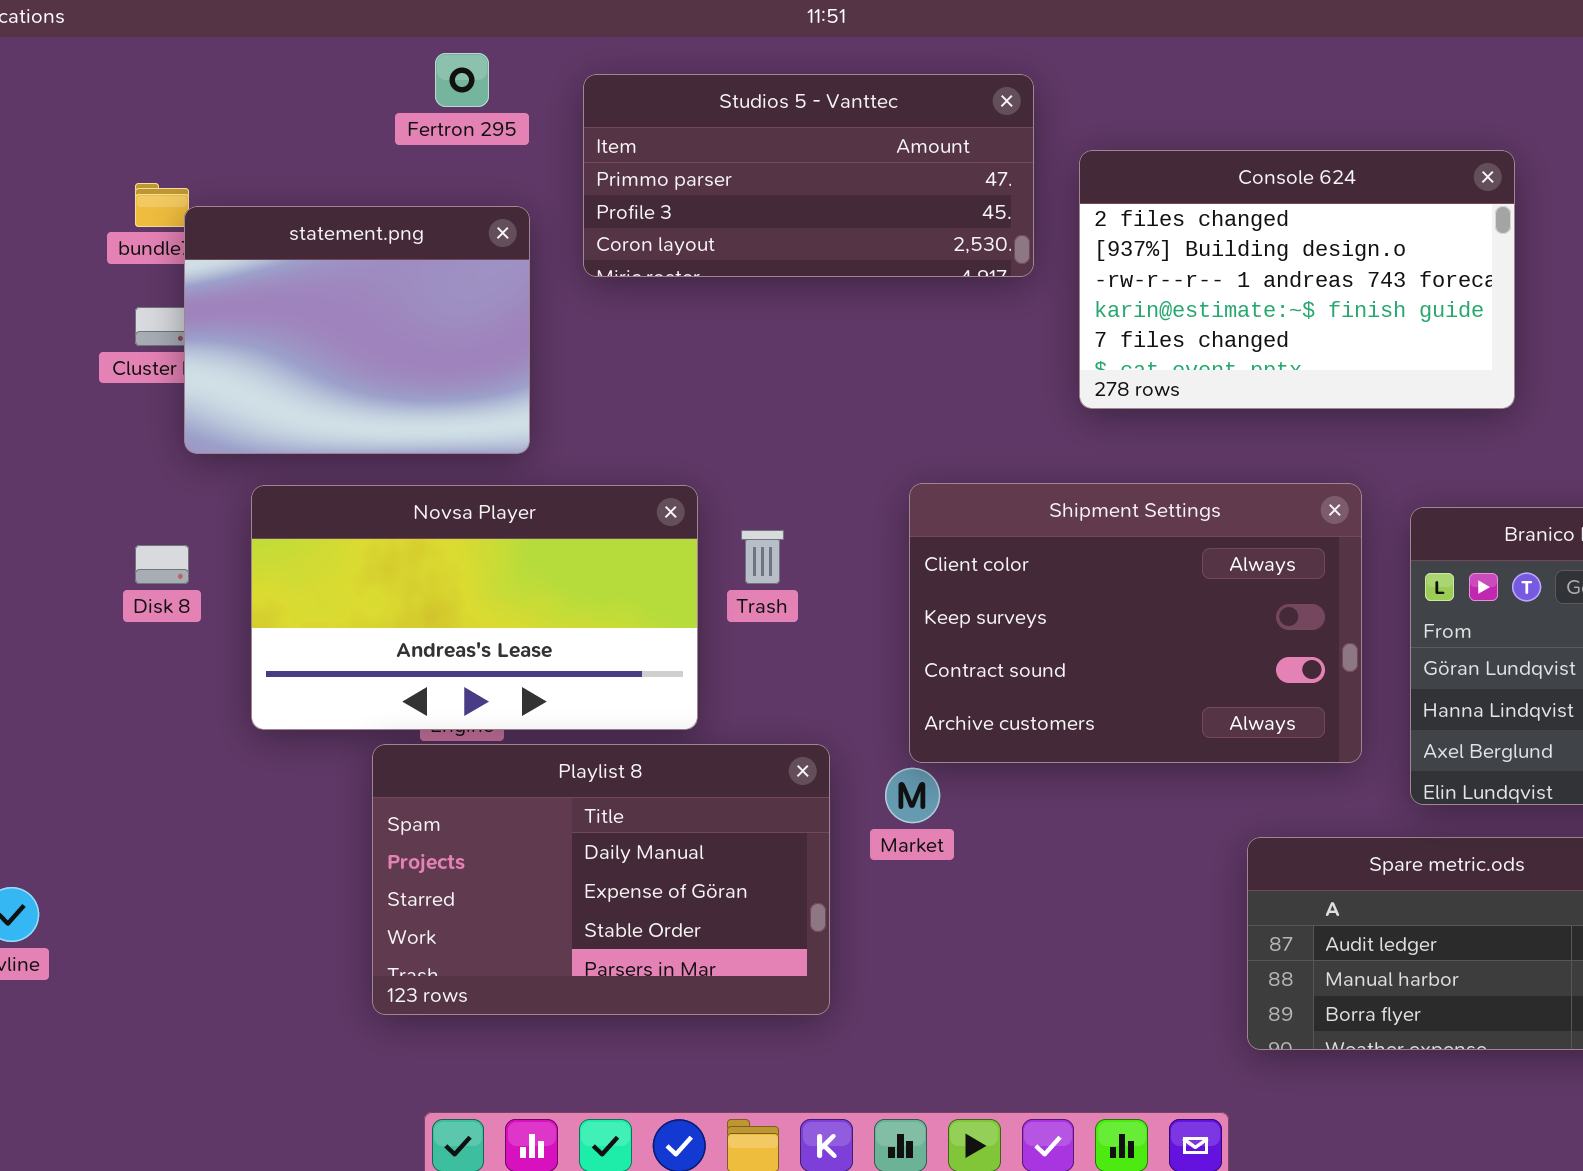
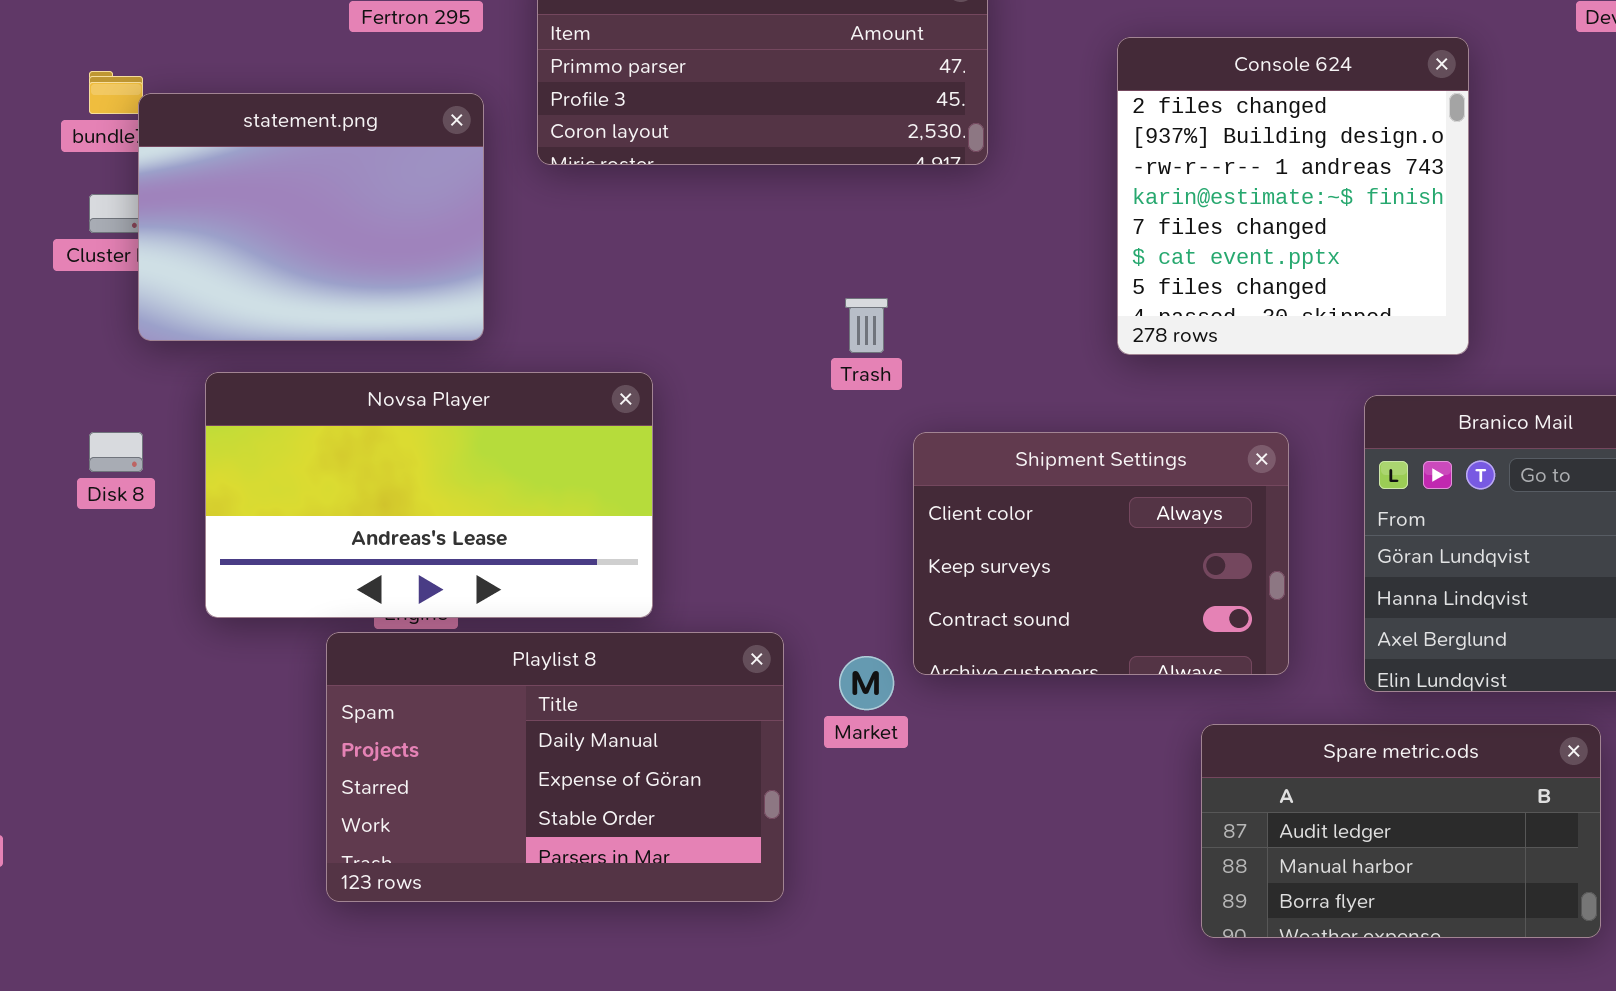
Console 624: [1079,150,1515,409] -> [1117,37,1469,355], resized
Shipment Settings: [909,483,1362,763] -> [913,432,1289,675], moved, resized
Trash: [741,530,784,584] -> [845,298,888,353], moved

